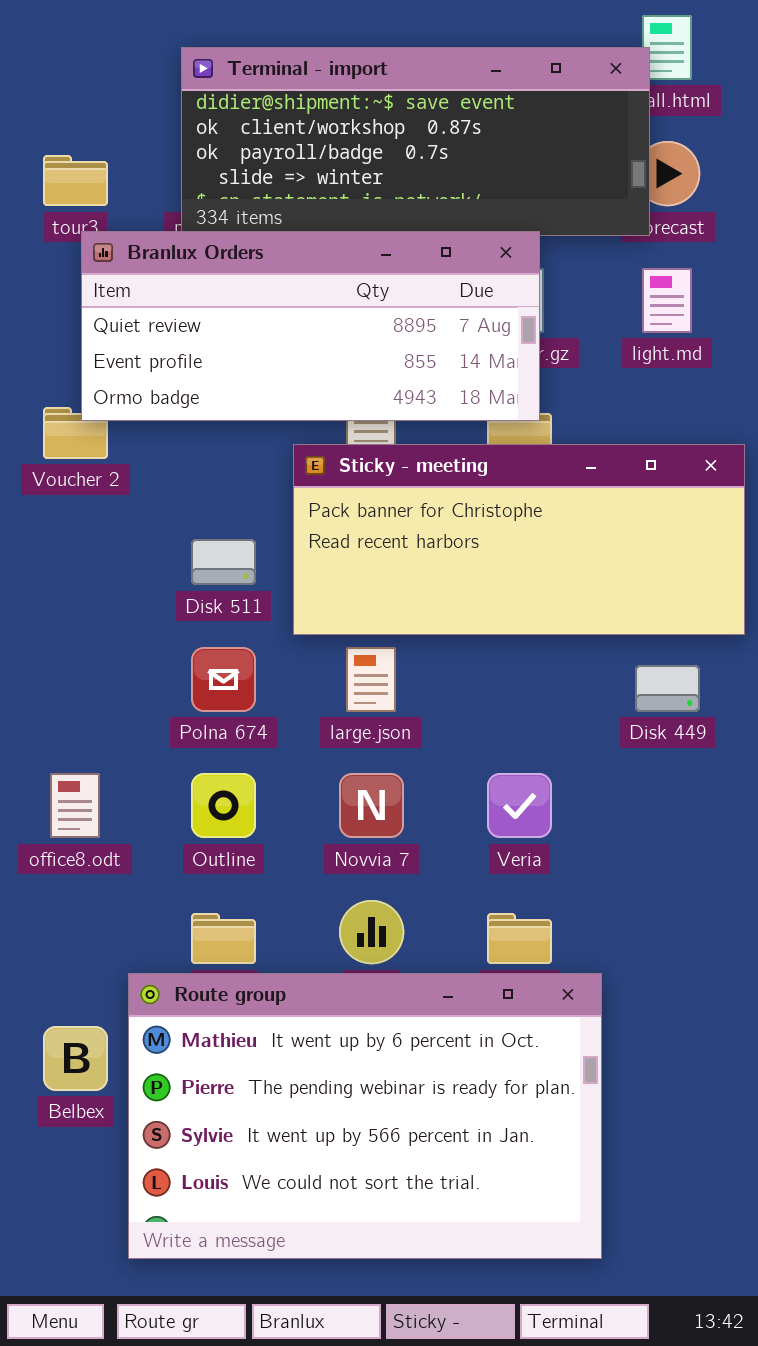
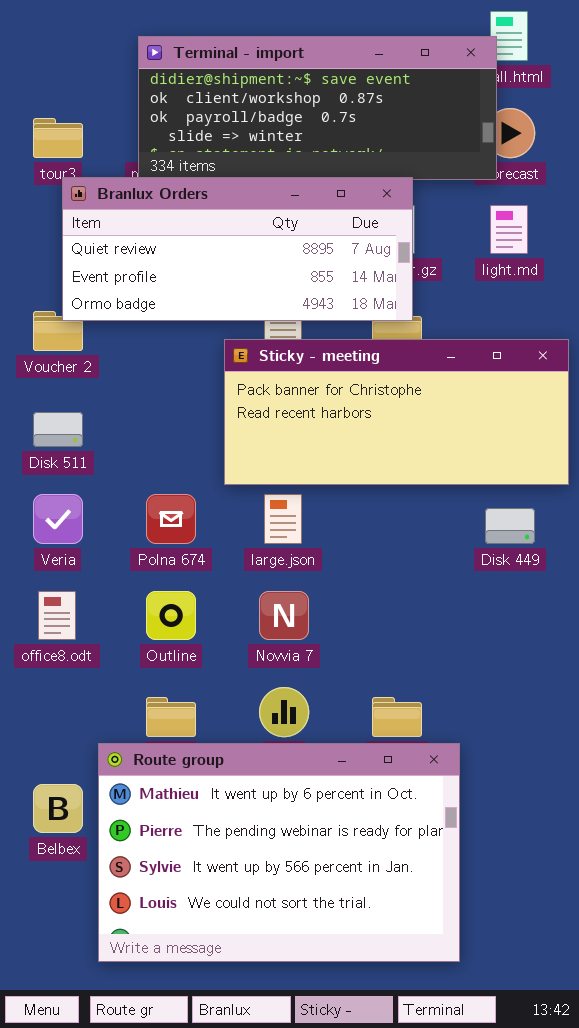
Disk 511: [191,539,256,585] -> [33,412,83,447], moved
Veria: [487,773,552,838] -> [33,494,83,544], moved

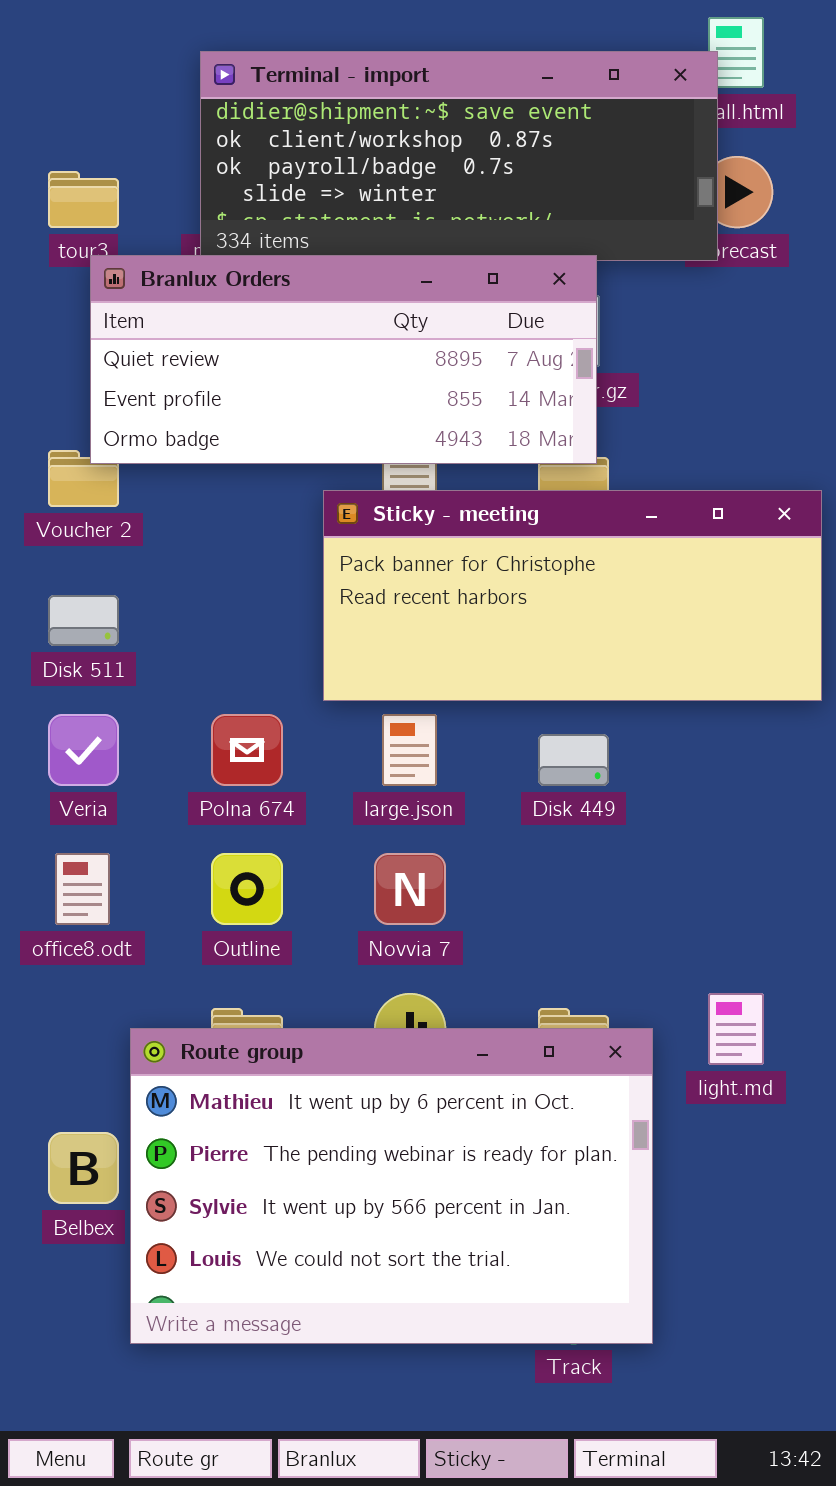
light.md: [490,205,528,254] -> [708,993,764,1065], moved
Disk 449: [485,508,535,544] -> [538,734,609,786], moved
Route group: [98,743,460,962] -> [130,1028,653,1344], moved

